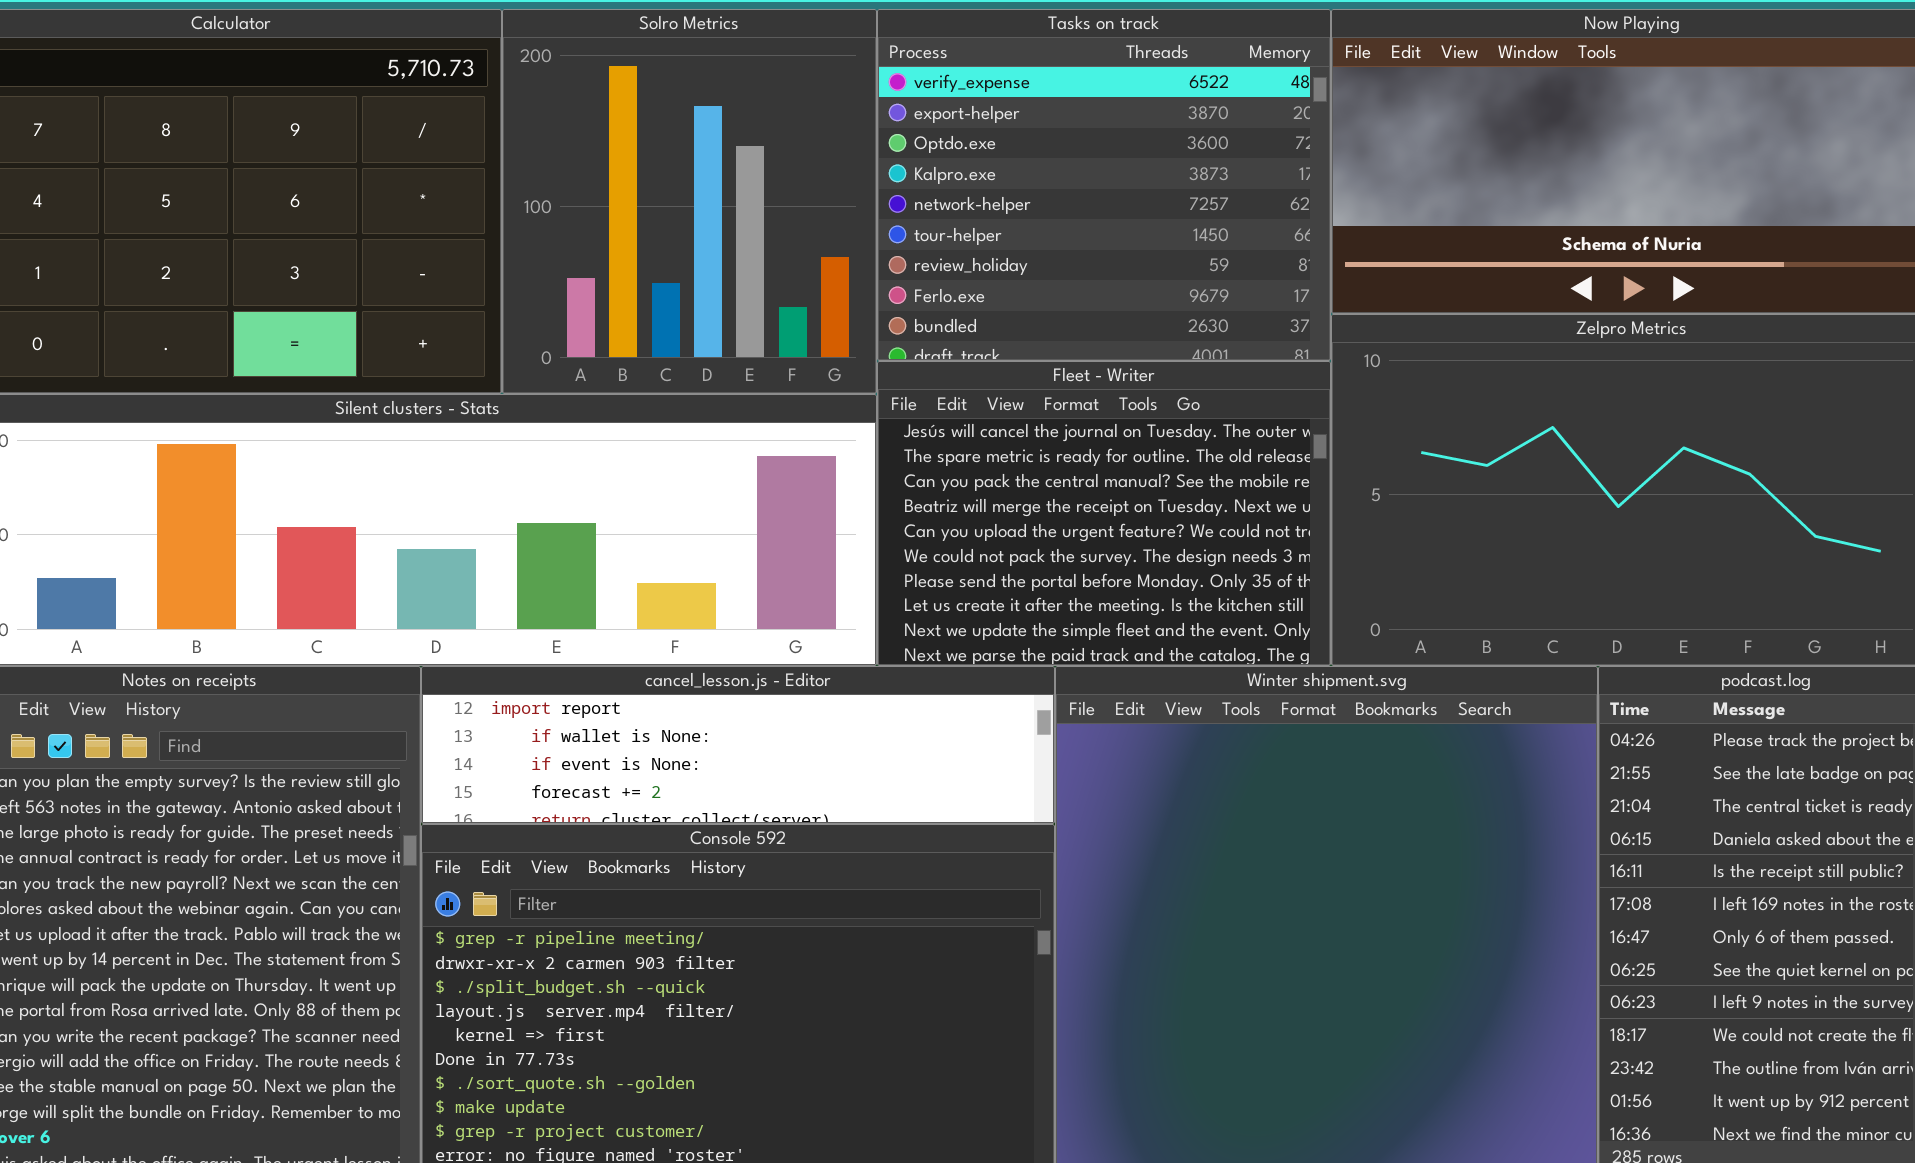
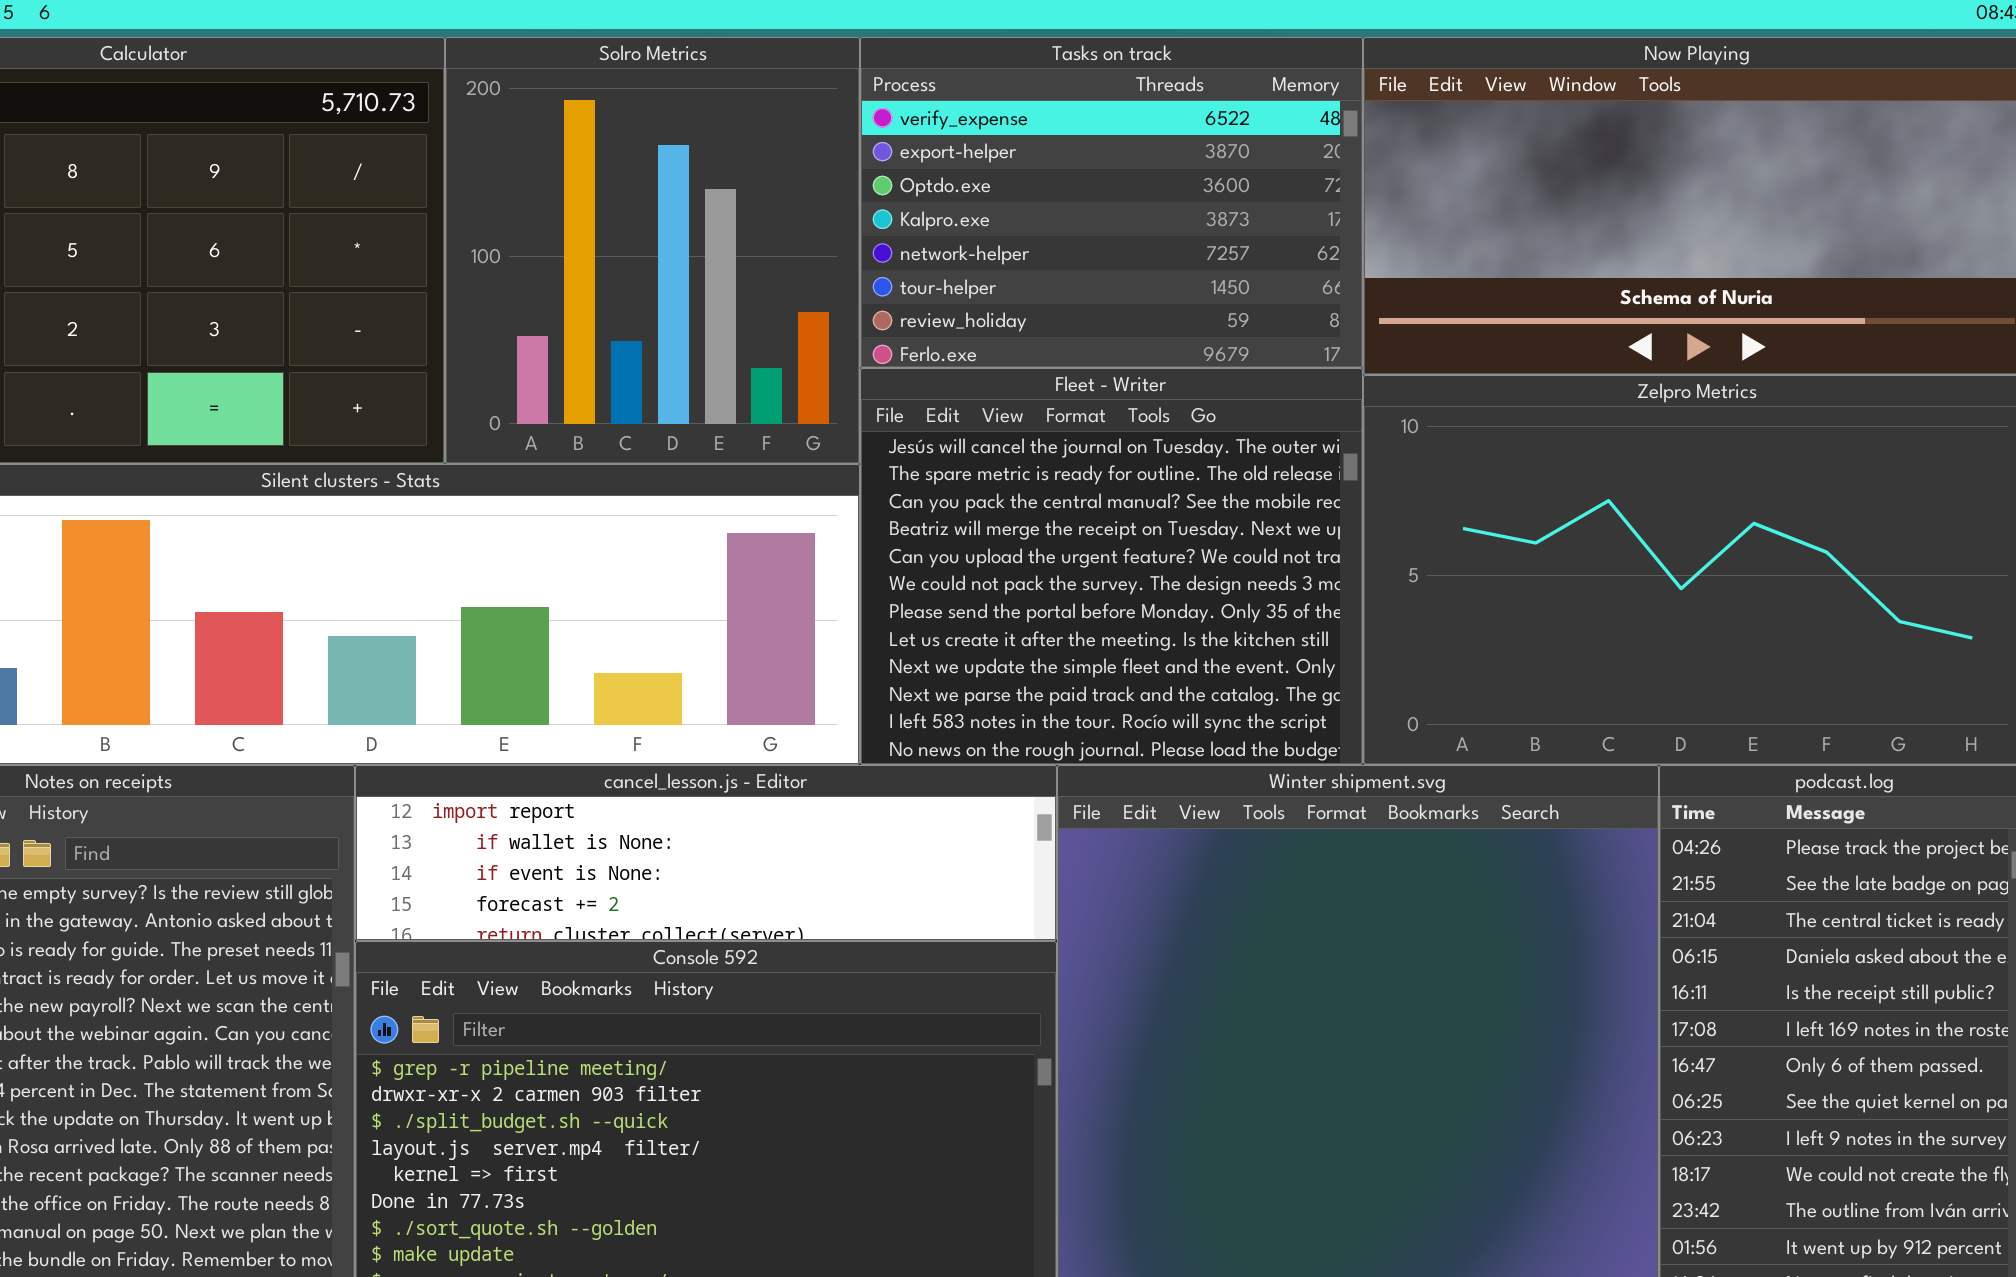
Tasks on track: [877,9,1331,361] -> [860,37,1363,368], resized
Fleet - Writer: [877,361,1331,666] -> [860,368,1363,765], resized

